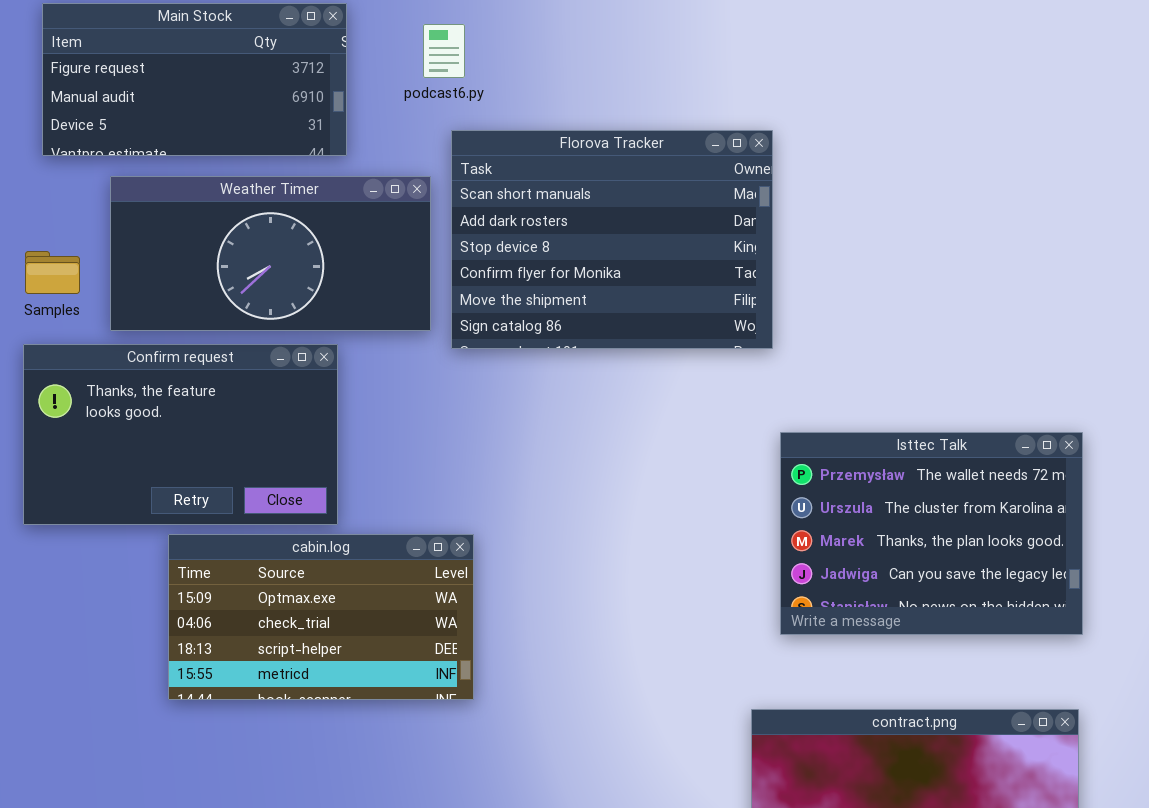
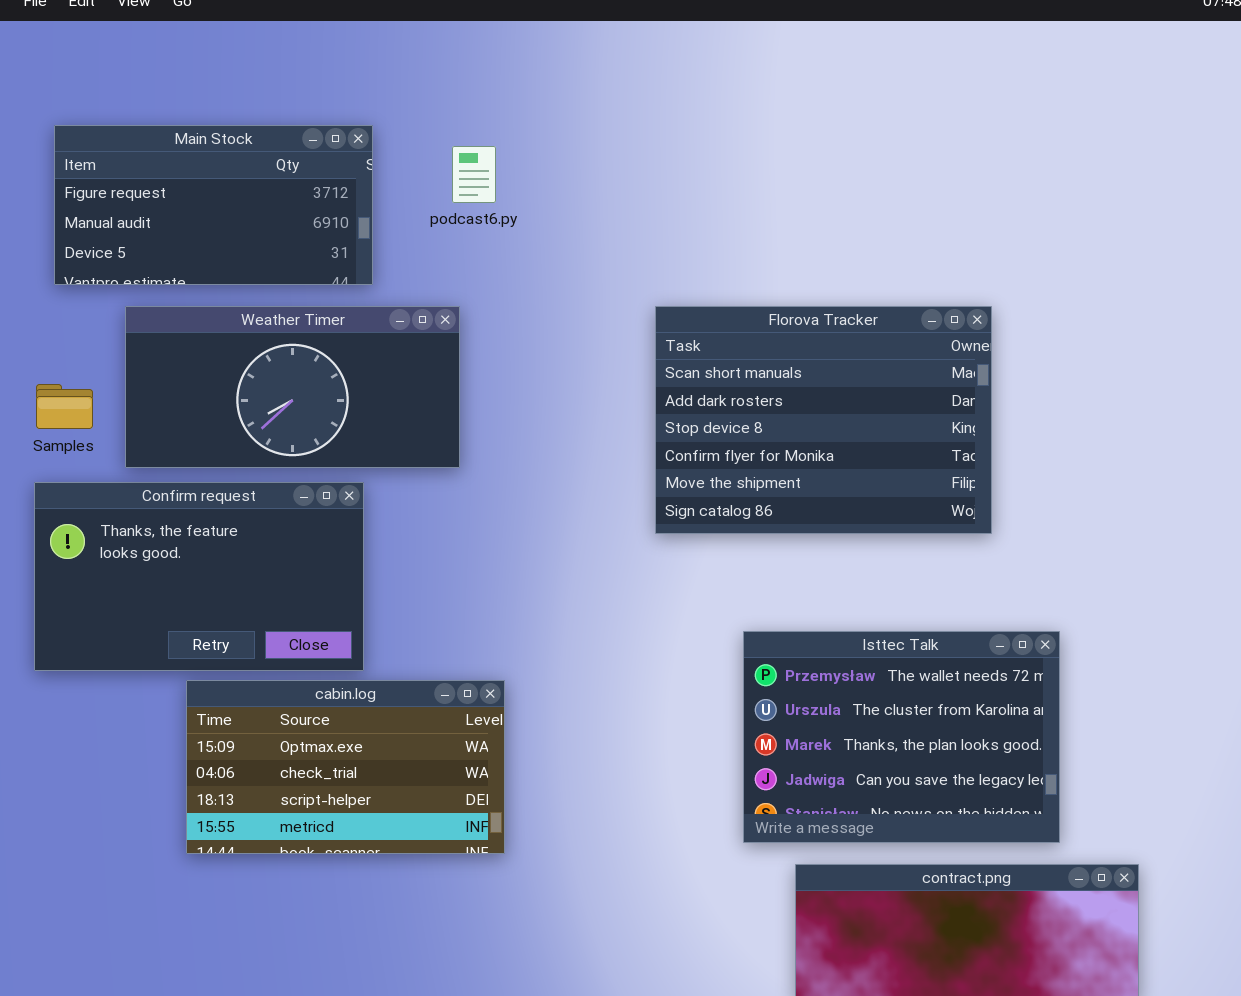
Florova Tracker: [451,130,773,349] -> [655,306,992,534], moved
Isttec Talk: [780,432,1083,635] -> [743,631,1060,843], moved

